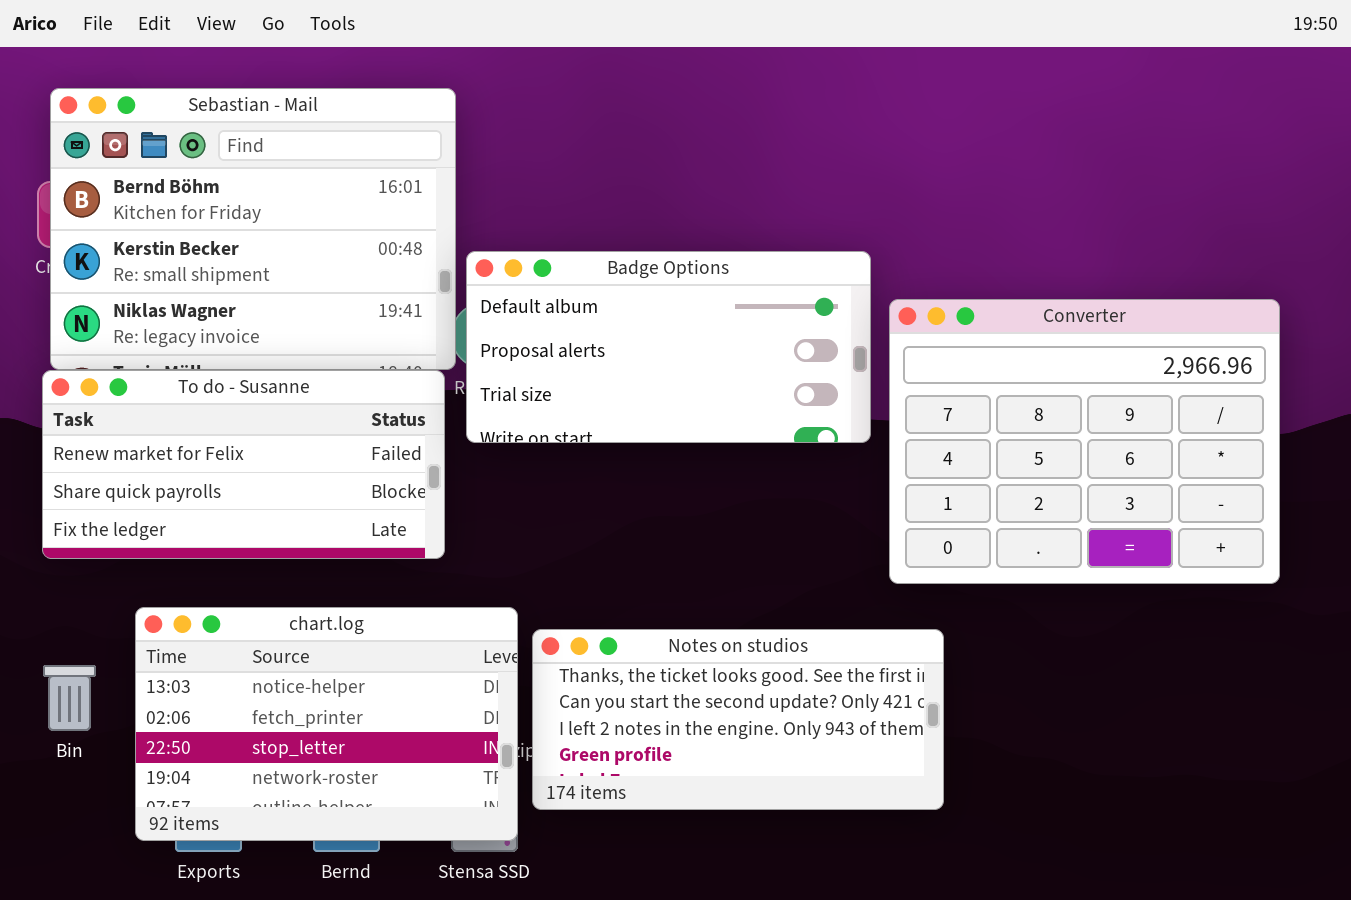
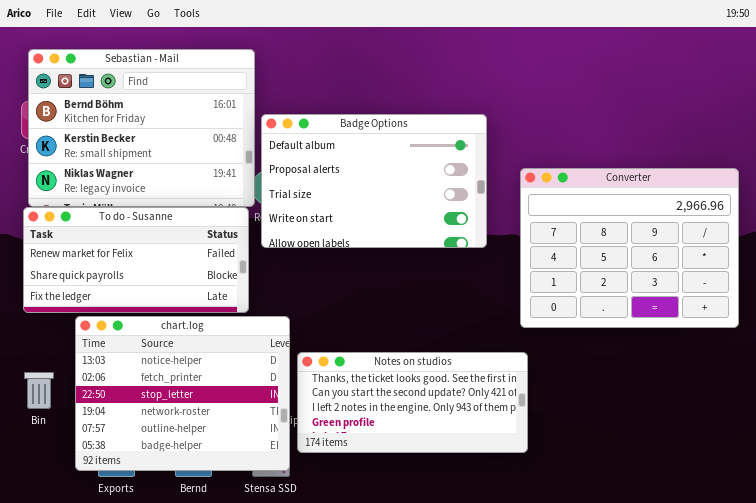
Badge Options: [466,251,871,443] -> [261,114,487,248], resized
Converter: [889,299,1280,584] -> [520,168,739,328], moved
chart.log: [135,607,518,841] -> [75,316,290,471], resized

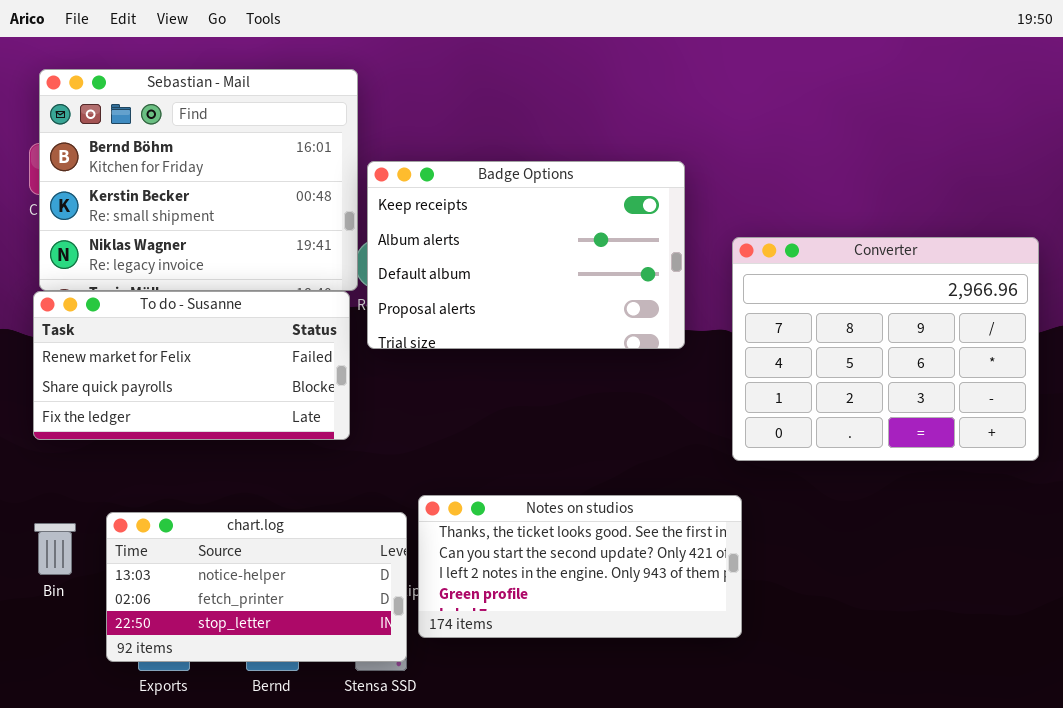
Badge Options: [261,114,487,248] -> [367,161,685,349], scrolled up 2 rows
chart.log: [75,316,290,471] -> [106,512,407,662], resized

